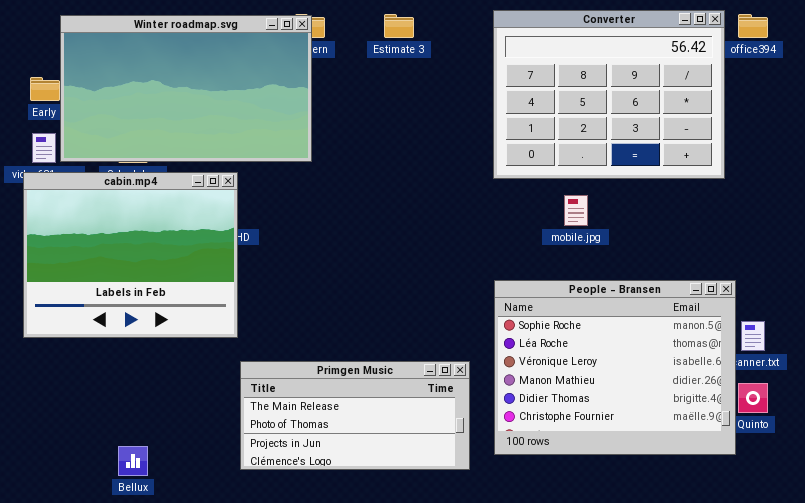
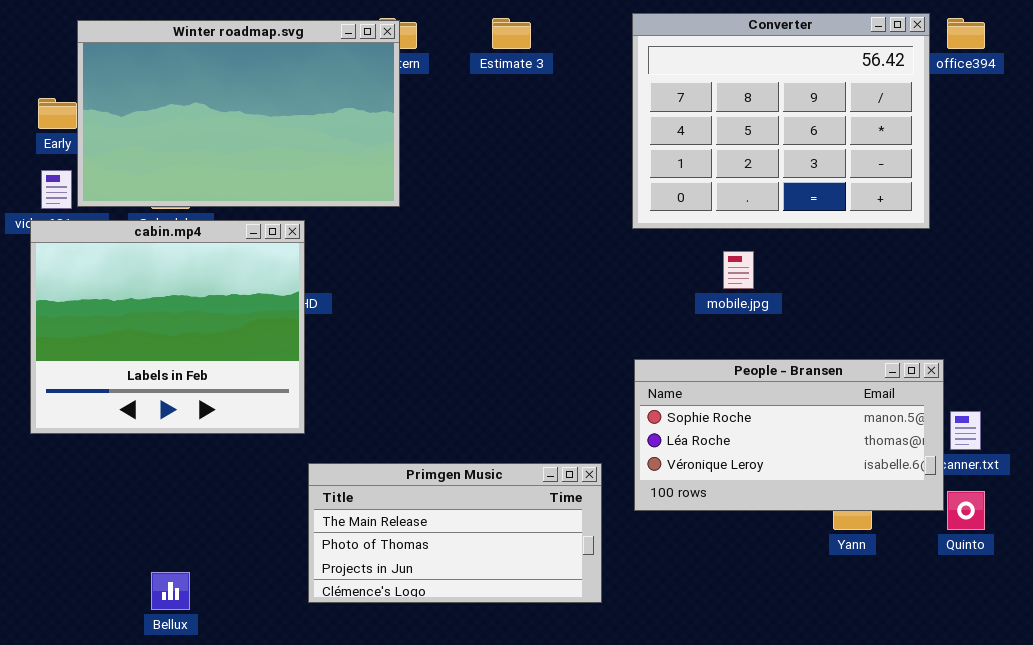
People - Bransen: [494,280,736,455] -> [634,359,944,511], resized

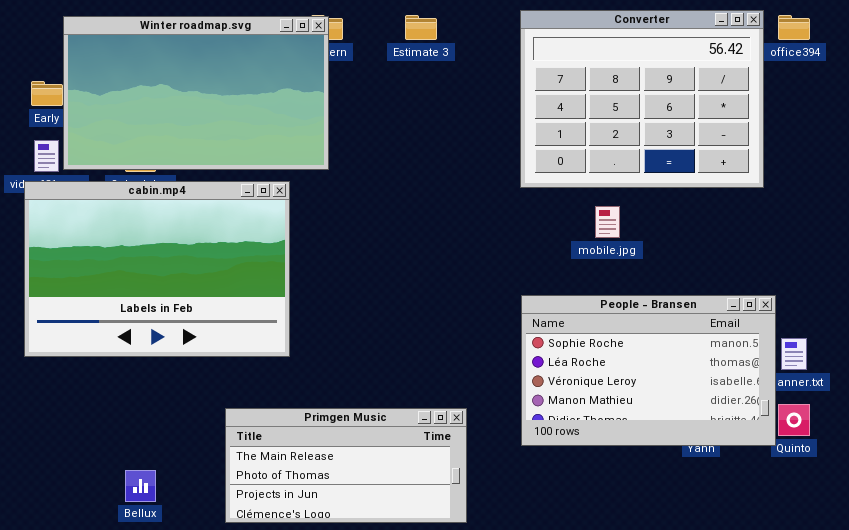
cabin.mp4: [30,220,305,434] -> [24,181,290,357], resized
People - Bransen: [634,359,944,511] -> [521,295,776,446], resized
Primgen Music: [308,463,602,603] -> [225,408,467,523], moved

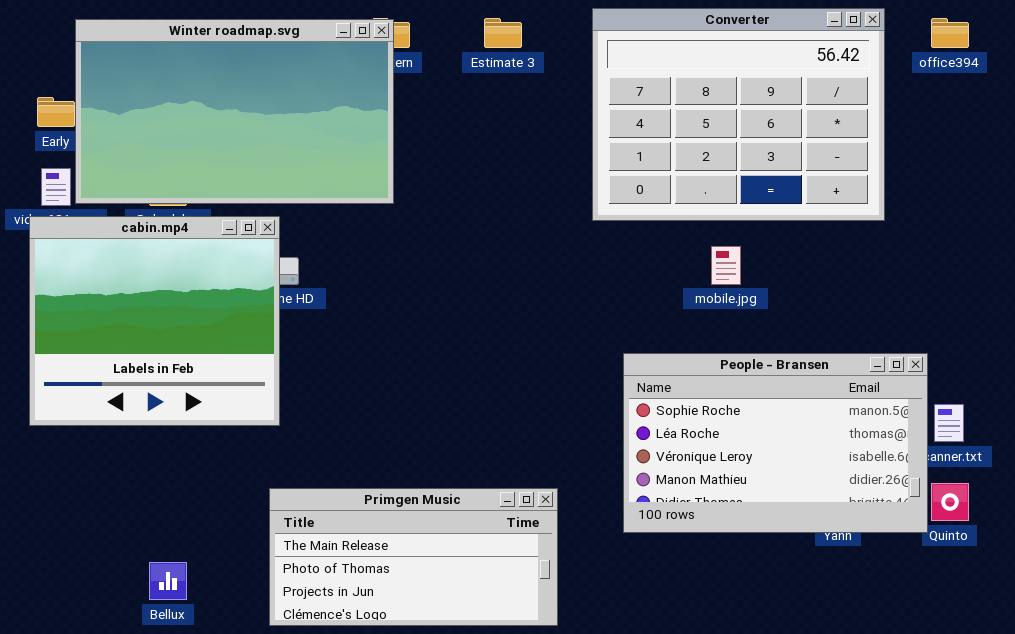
Converter: [520,10,764,188] -> [592,8,885,221], moved
cabin.mp4: [24,181,290,357] -> [29,216,280,426], resized

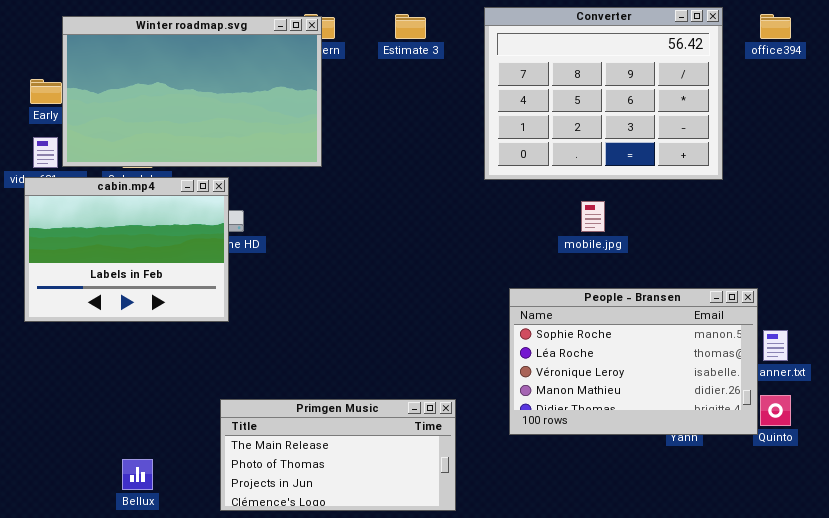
cabin.mp4: [29,216,280,426] -> [24,177,229,322], resized

